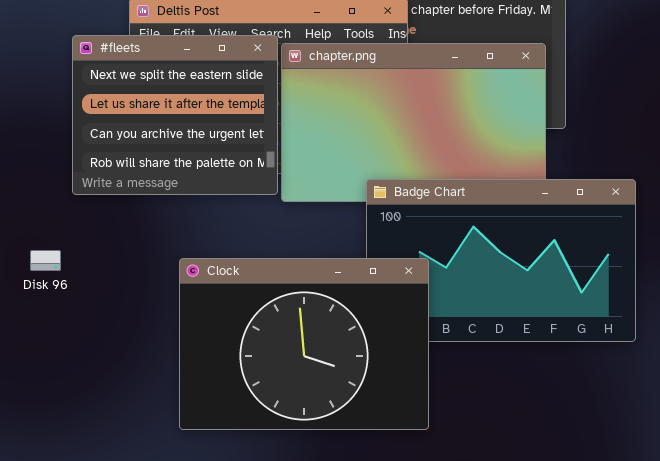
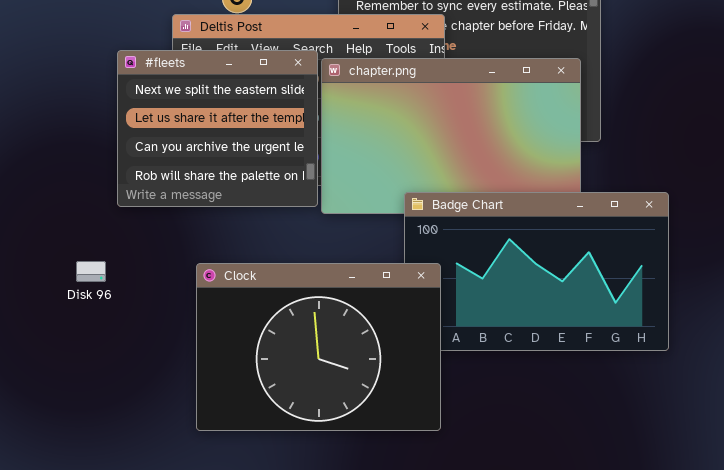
Clock: [179,258,429,430] -> [196,263,441,431], moved

